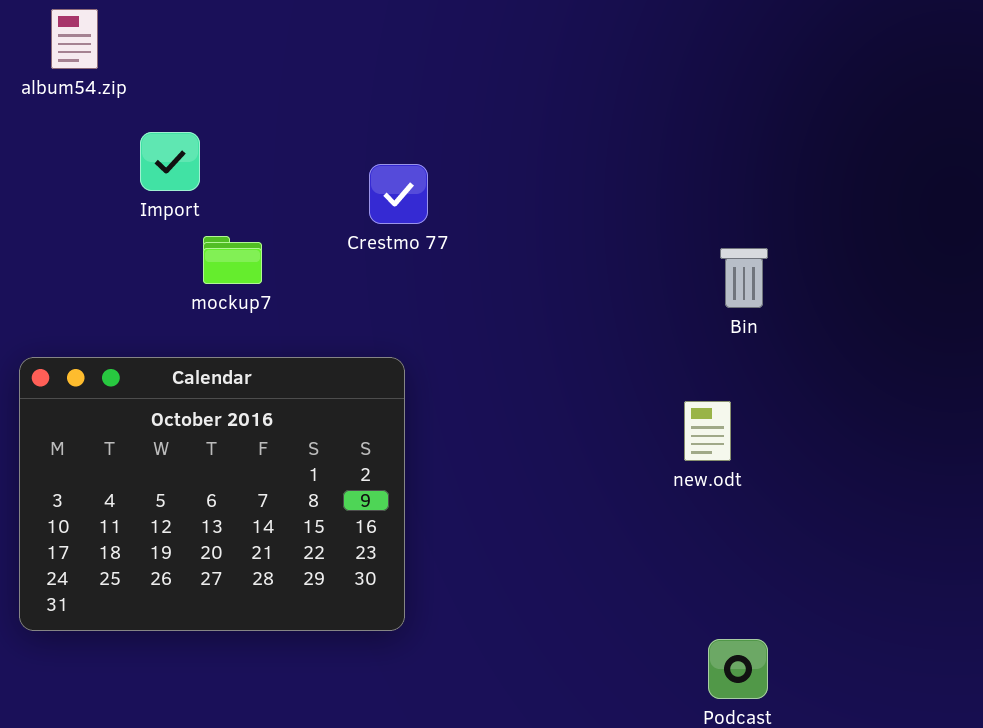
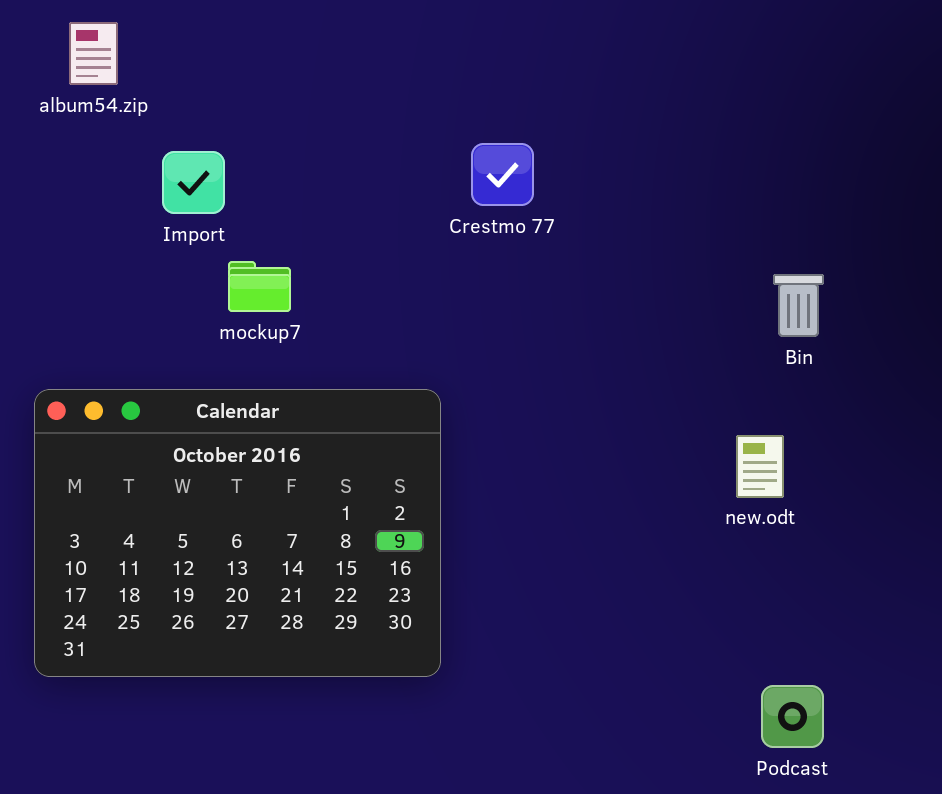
Crestmo 77: [369,164,428,224] -> [471,143,534,206], moved

